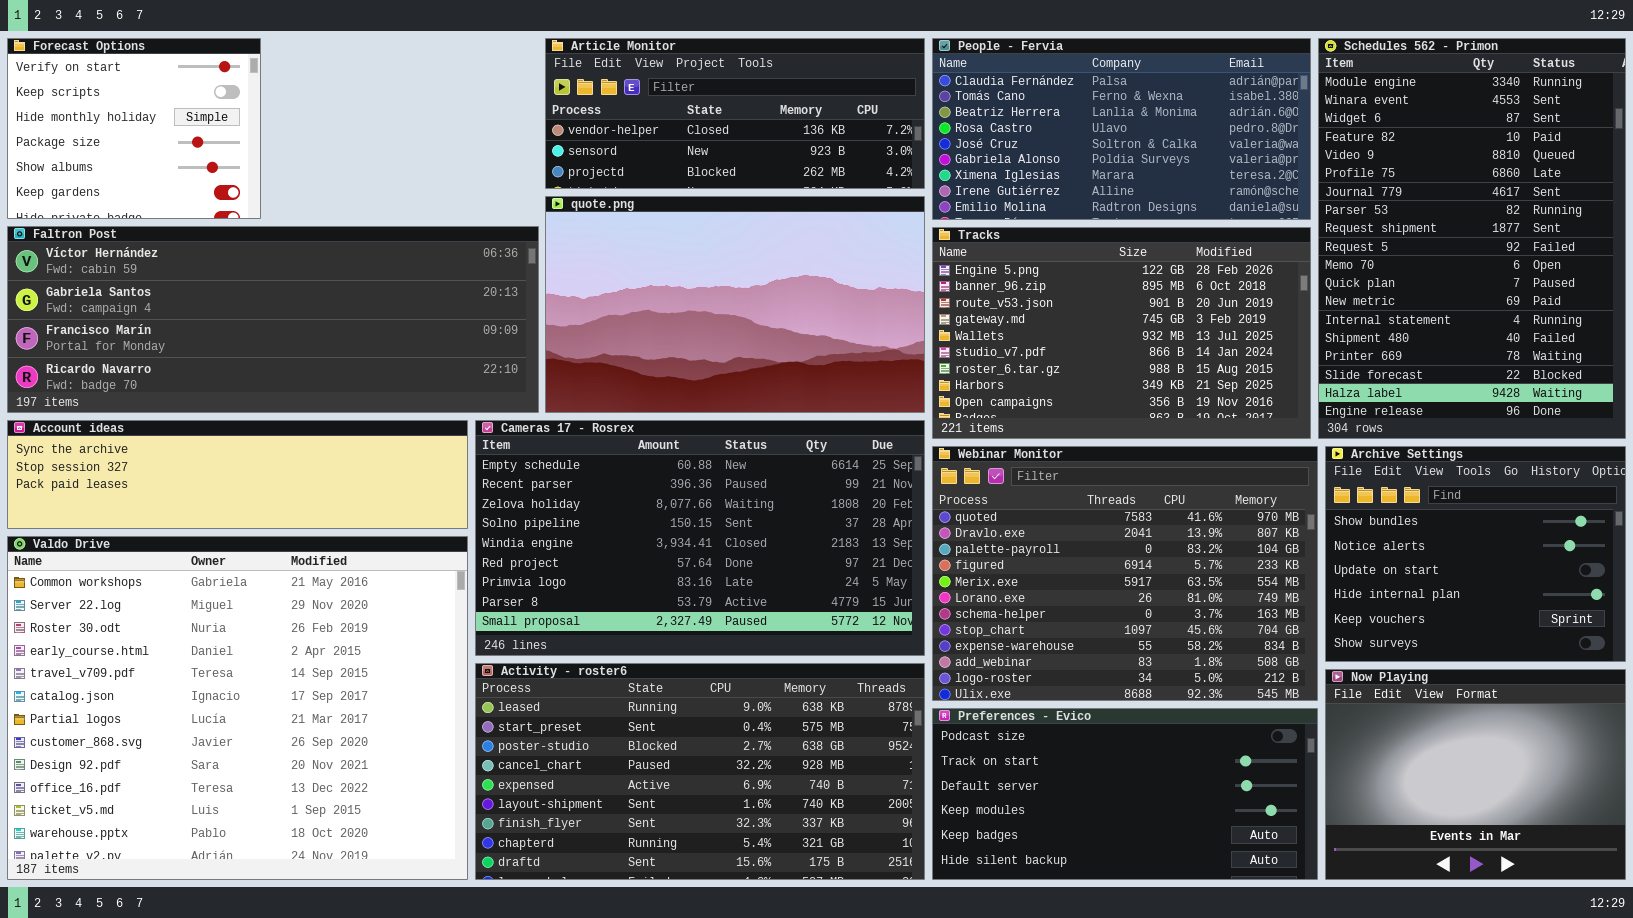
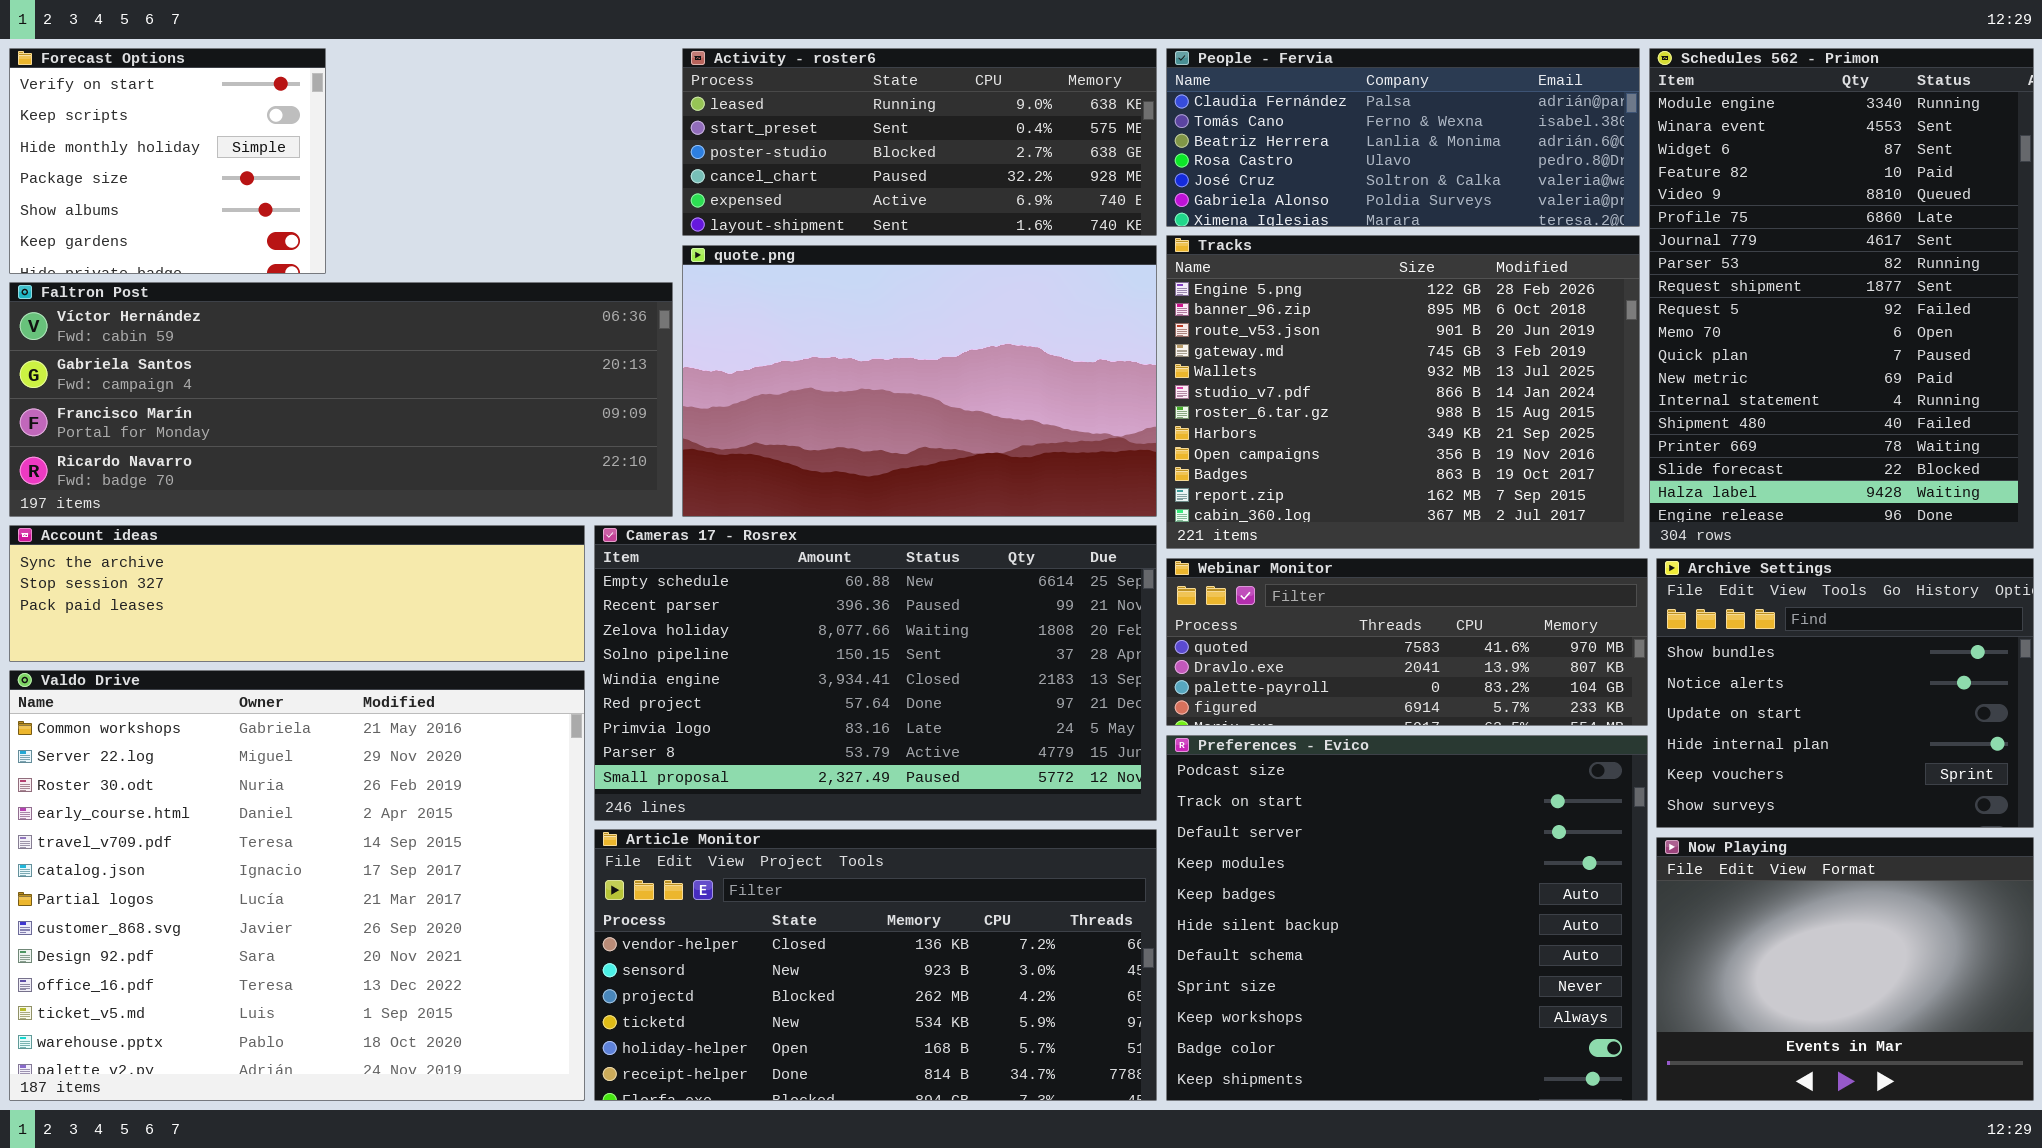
Article Monitor: [545,38,925,189] -> [594,829,1157,1101], moved, resized
People - Fervia: [932,38,1311,220] -> [1166,48,1640,227], resized
Tracks: [932,227,1311,439] -> [1166,235,1640,549], resized
Webinar Monitor: [932,446,1318,701] -> [1166,558,1648,726], resized
Activity - roster6: [475,663,925,880] -> [682,48,1157,236], moved, resized
Preferences - Evico: [932,708,1318,880] -> [1166,735,1648,1101], resized

